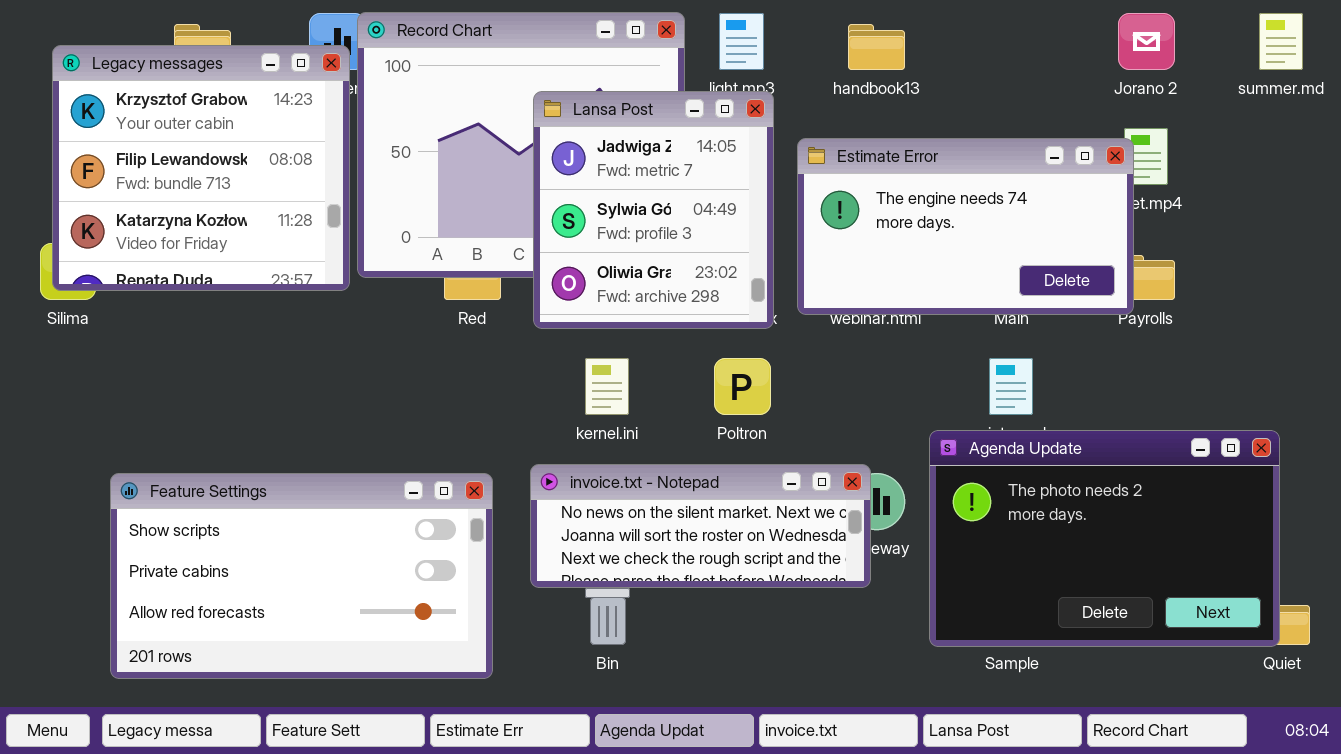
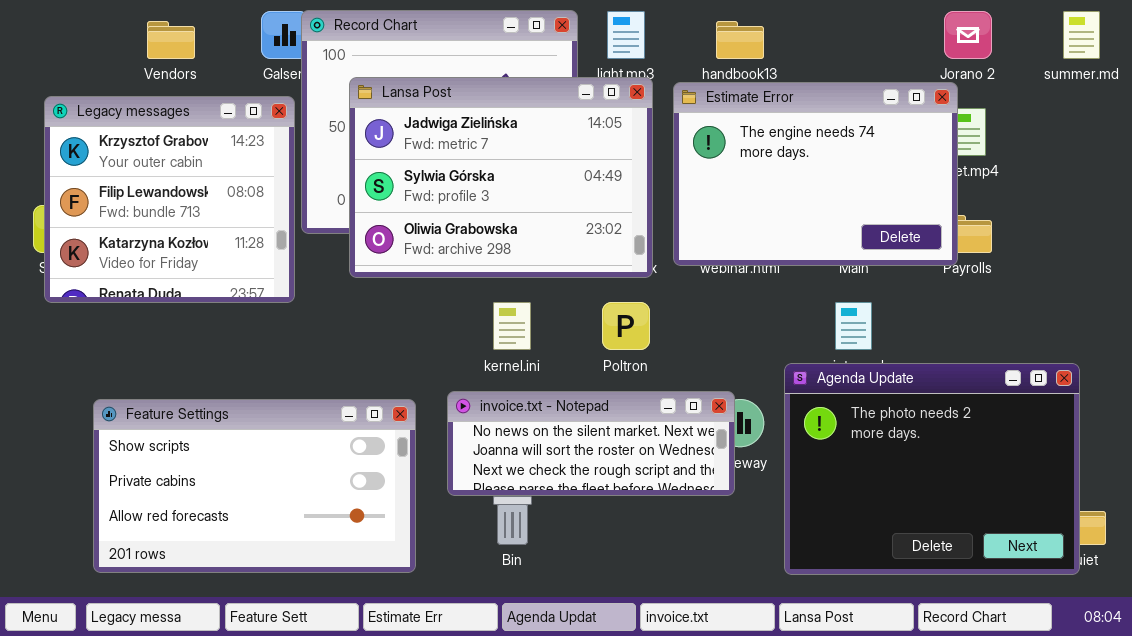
Legacy messages: [52,45,350,291] -> [44,96,295,303], moved
Lansa Post: [533,91,774,329] -> [349,77,653,278], resized
Estimate Error: [797,138,1134,315] -> [673,82,958,266], resized
Agenda Update: [929,430,1280,647] -> [784,363,1080,575], resized

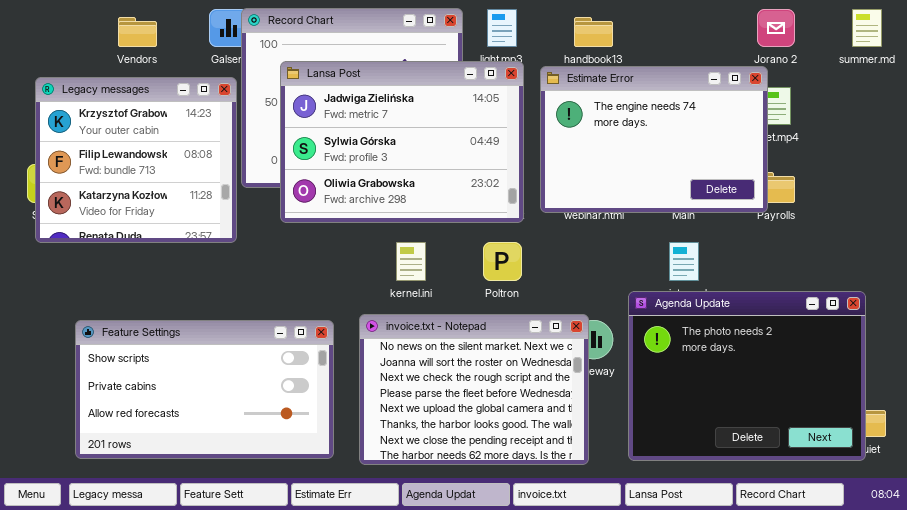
invoice.txt - Notepad: [447,391,735,496] -> [359,314,589,465], resized

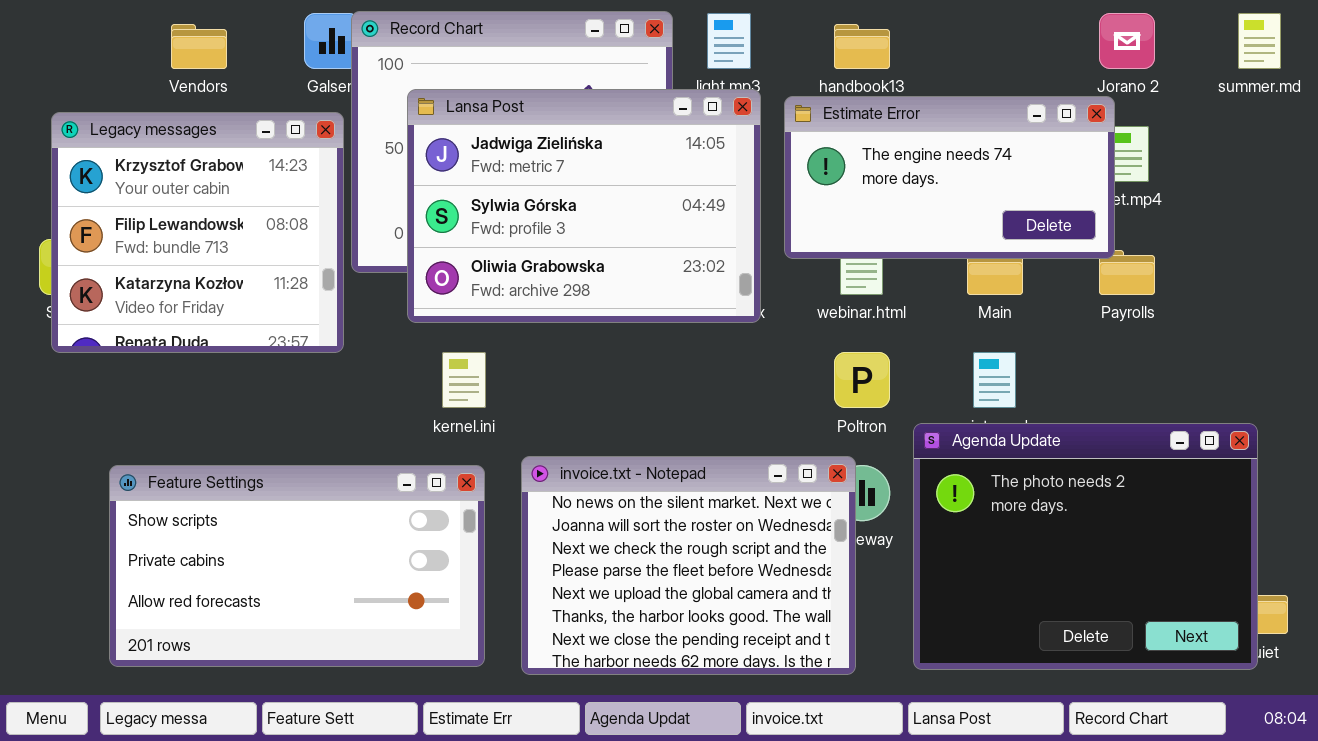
Estimate Error: [540,66,768,213] -> [784,96,1115,259], resized
kernel.ini: [396,242,426,281] -> [442,352,486,408], moved
Poltron: [483,242,522,281] -> [834,352,890,408], moved

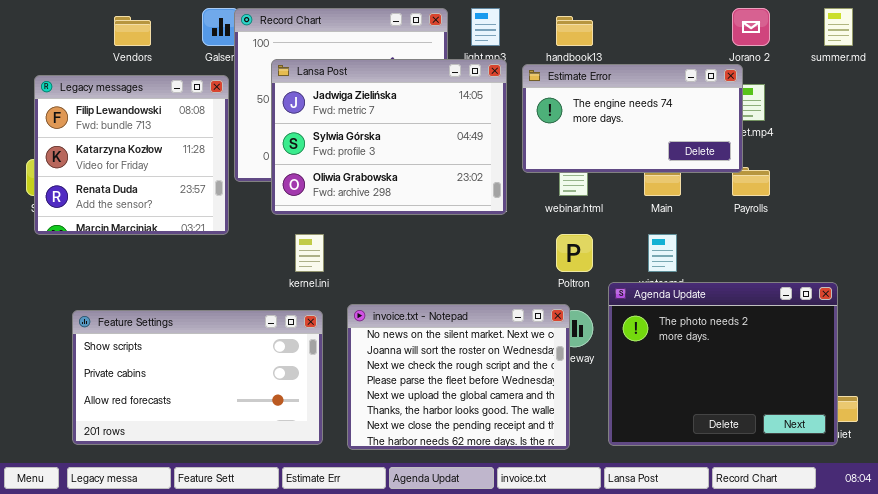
Legacy messages: [51,112,344,353] -> [34,75,229,235], scrolled down 1 row

